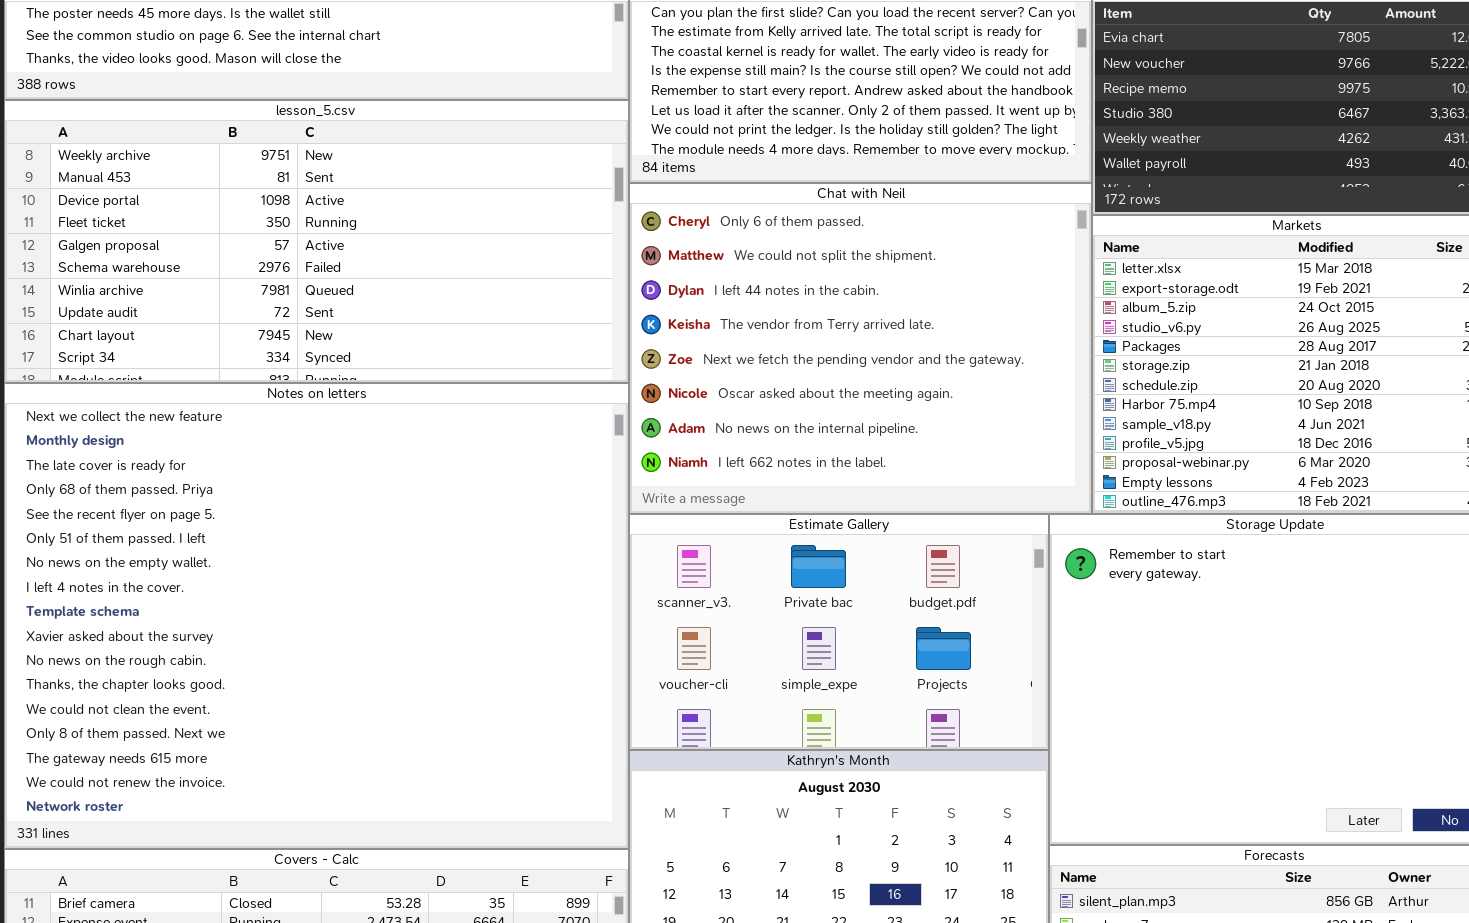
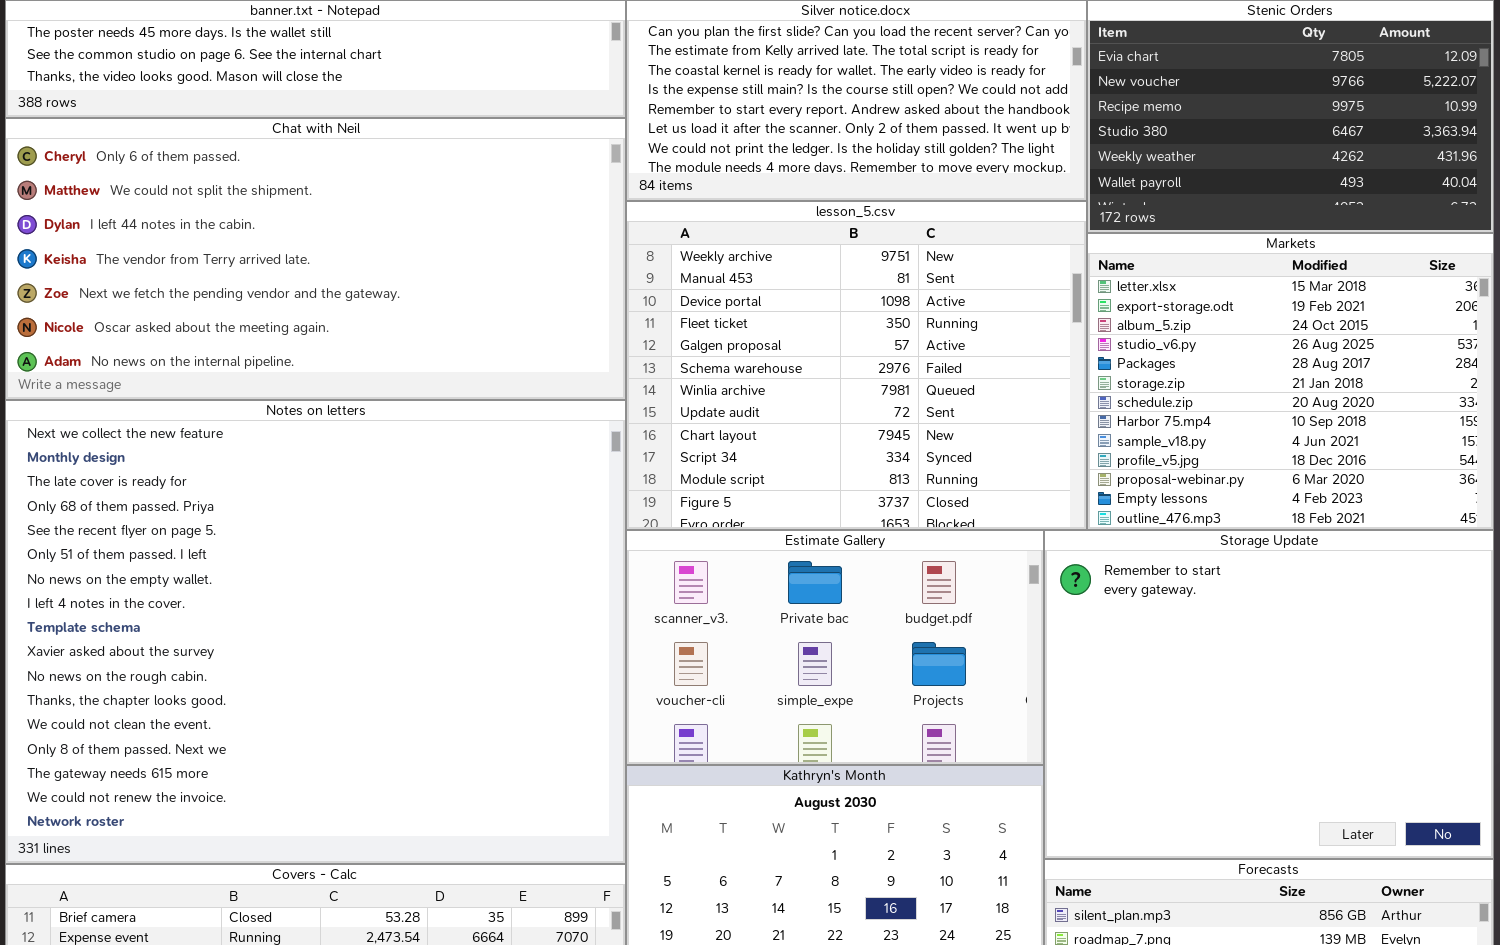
lesson_5.csv: [4,100,629,383] -> [626,201,1087,530], moved, resized
Chat with Neil: [629,183,1092,514] -> [5,118,626,400], moved, resized

